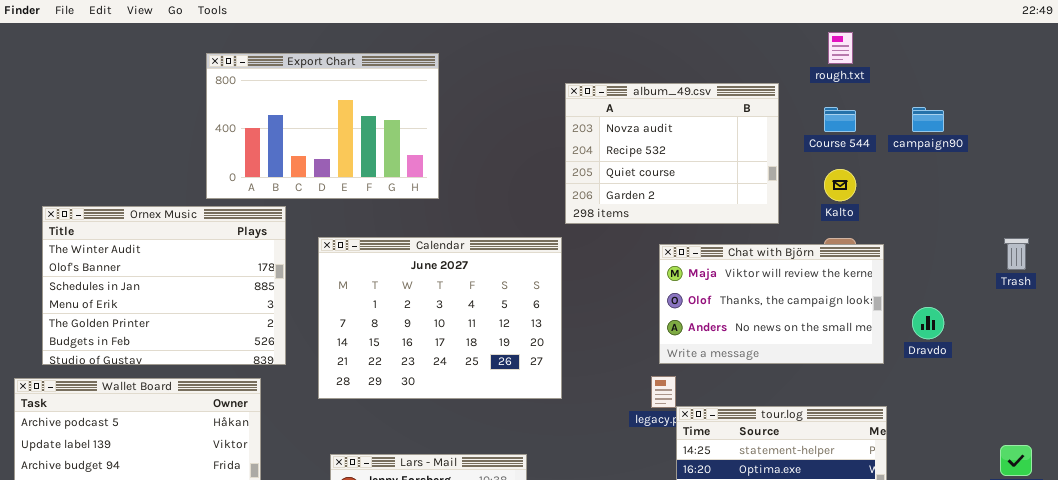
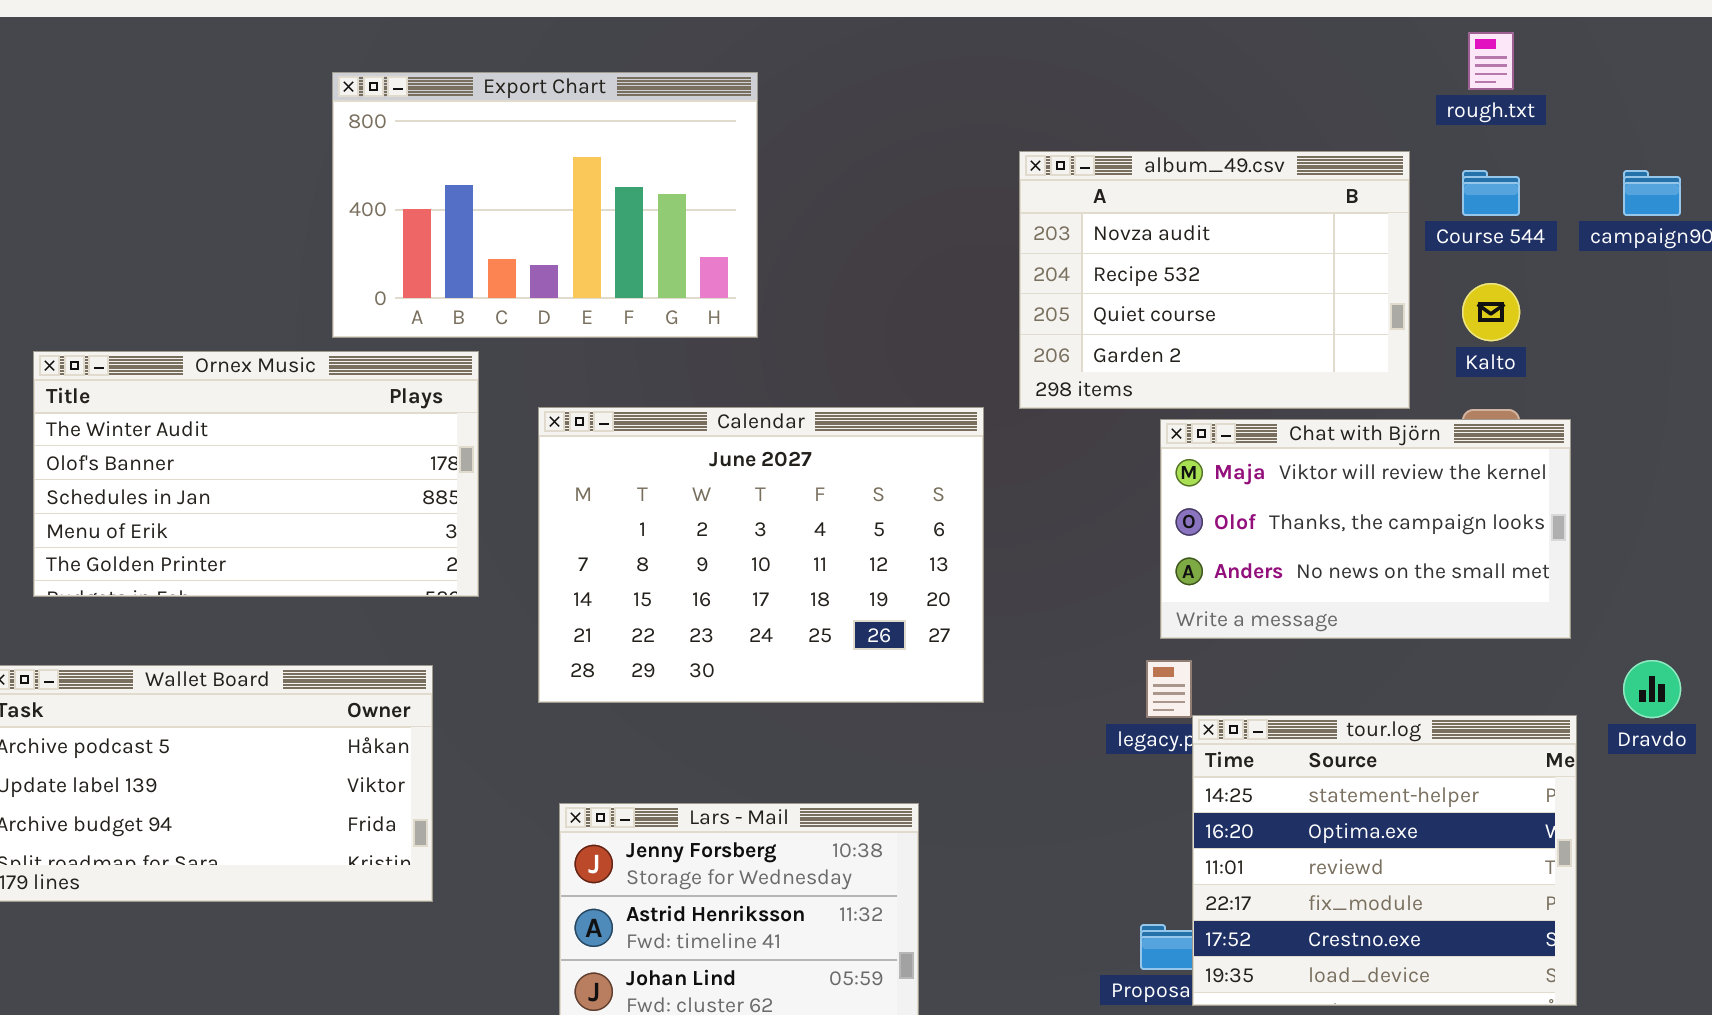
album_49.csv: [565,83,779,224] -> [1019,151,1410,409], moved
Ornex Music: [42,206,286,365] -> [33,351,479,597], resized
Dravdo: [912,307,944,339] -> [1623,660,1681,718], moved

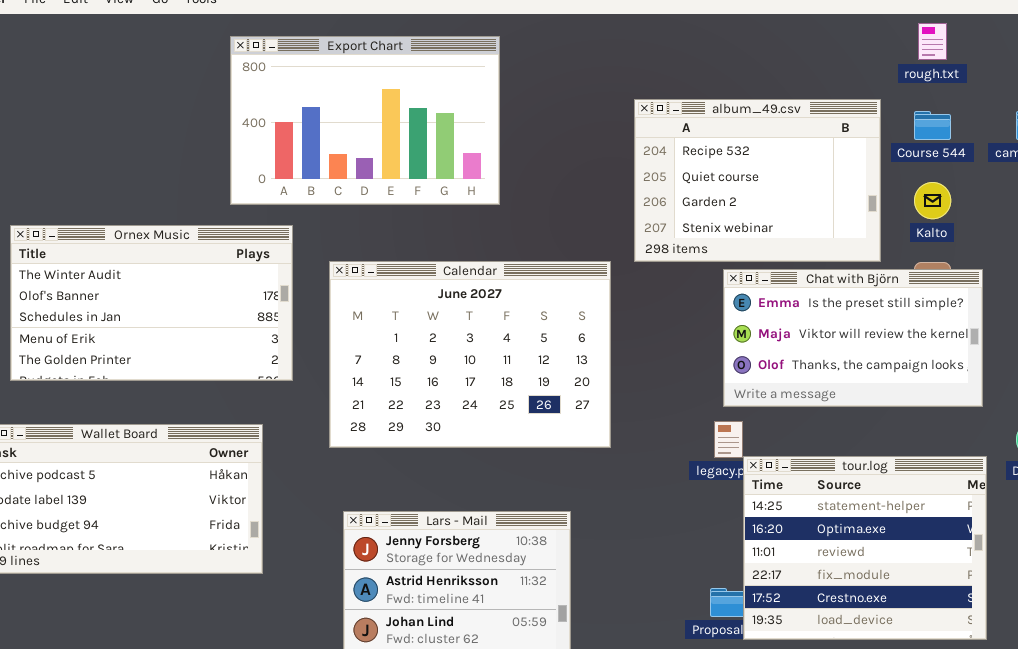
Export Chart: [332,72,758,338] -> [230,36,500,205], moved
album_49.csv: [1019,151,1410,409] -> [634,99,881,262], scrolled down 1 row
Chat with Björn: [1160,419,1571,639] -> [723,269,983,407], scrolled up 1 row

